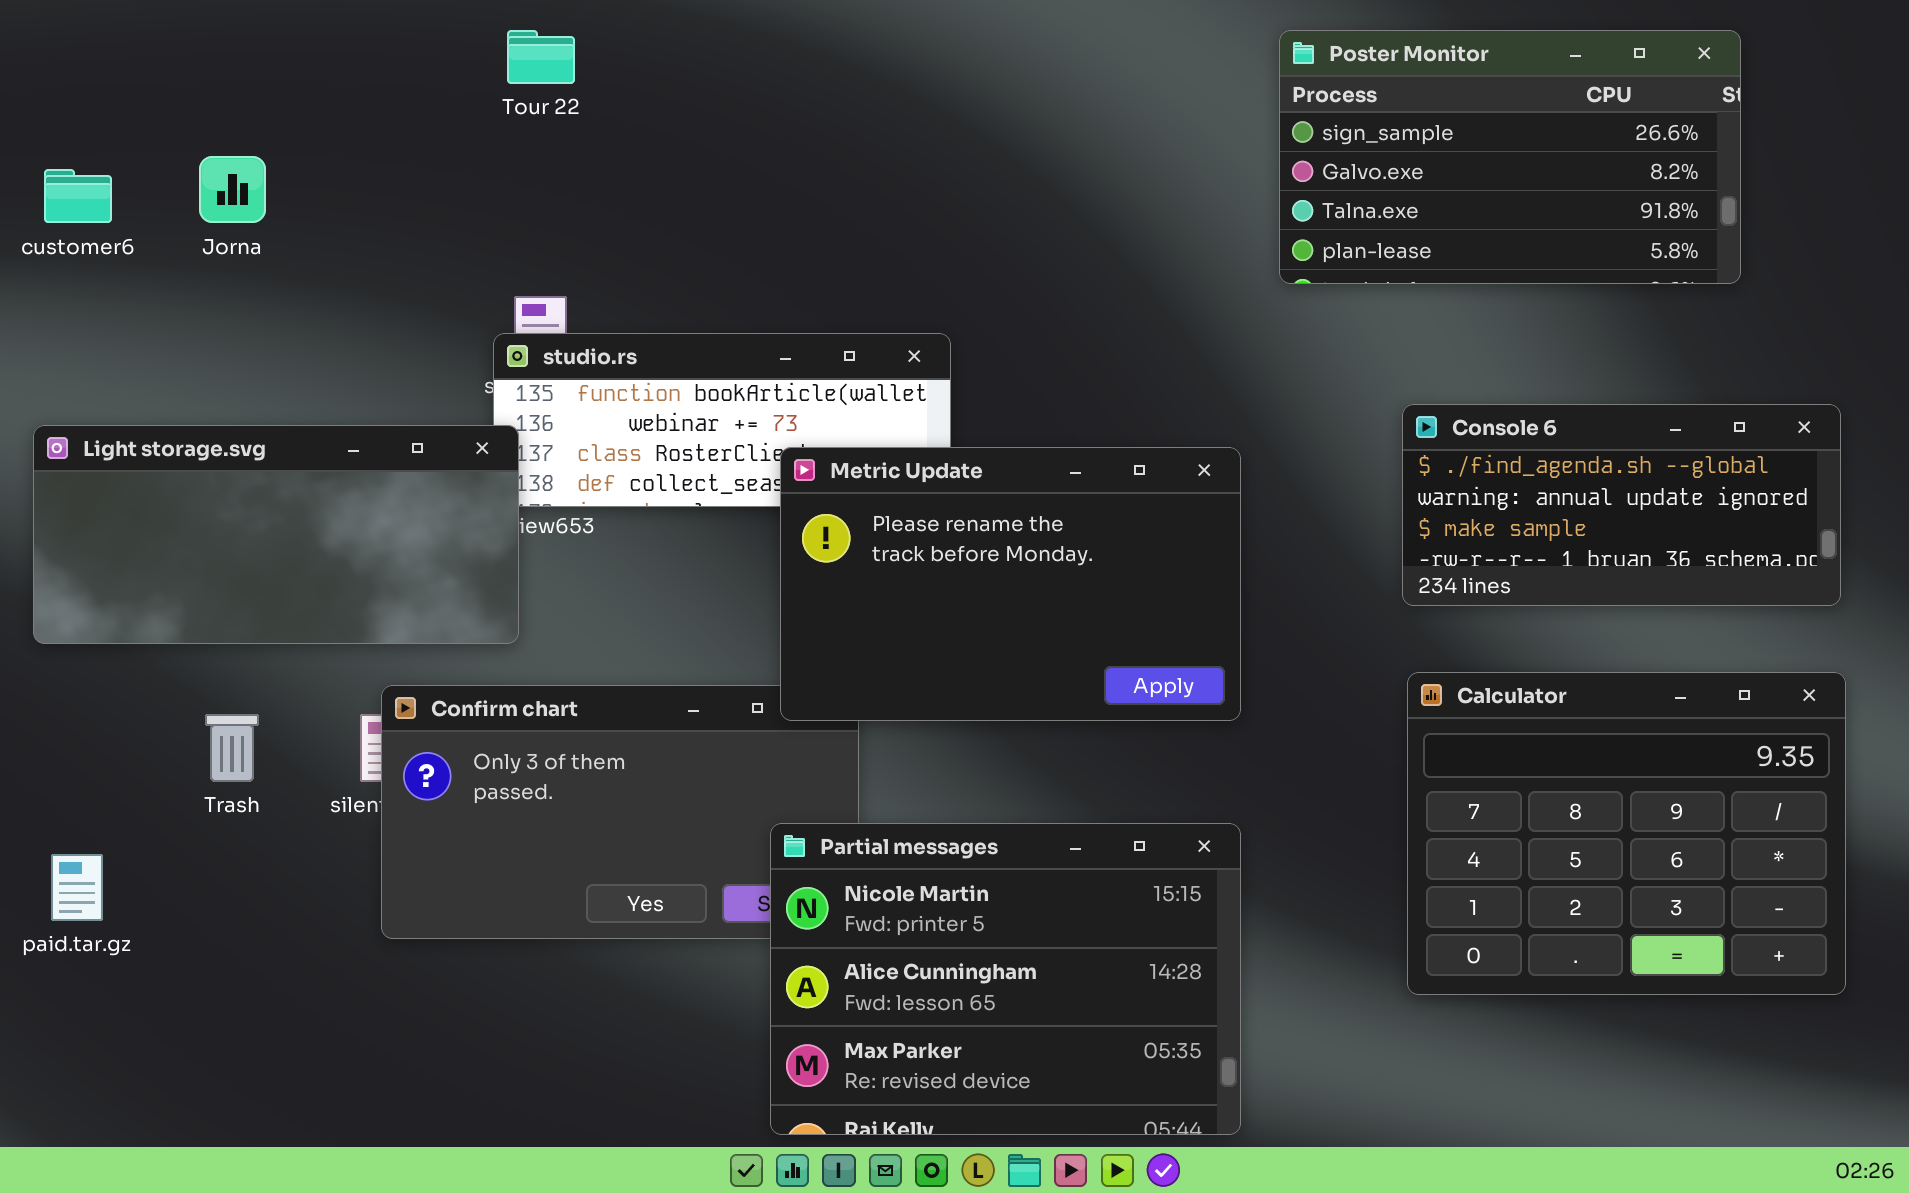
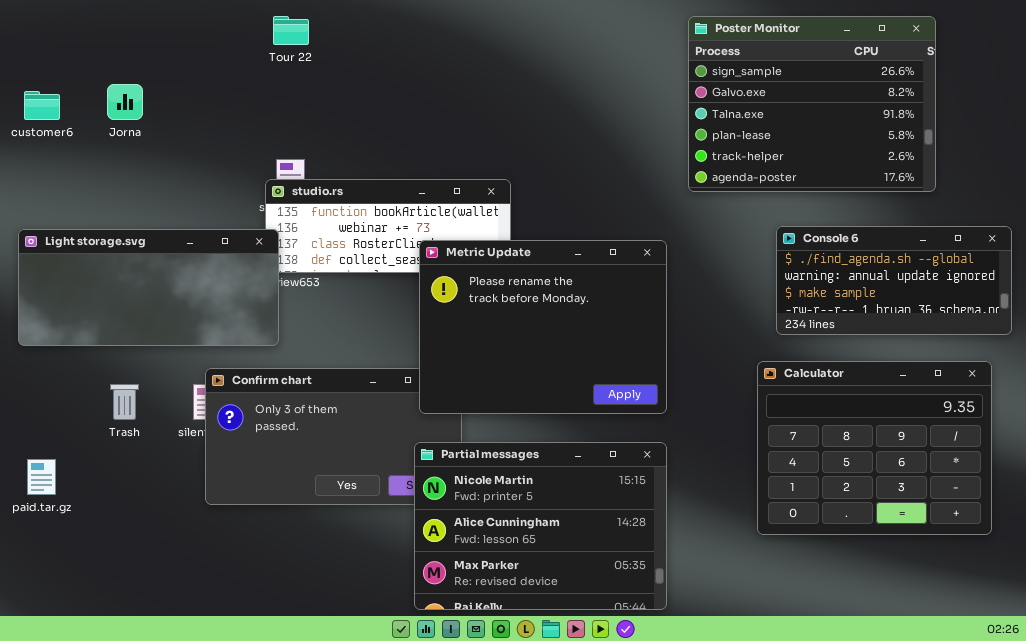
Poster Monitor: [1279,30,1741,284] -> [688,16,936,192], resized
Console 6: [1402,404,1841,606] -> [776,226,1012,335], moved
Metric Update: [780,447,1241,721] -> [419,240,667,414], resized

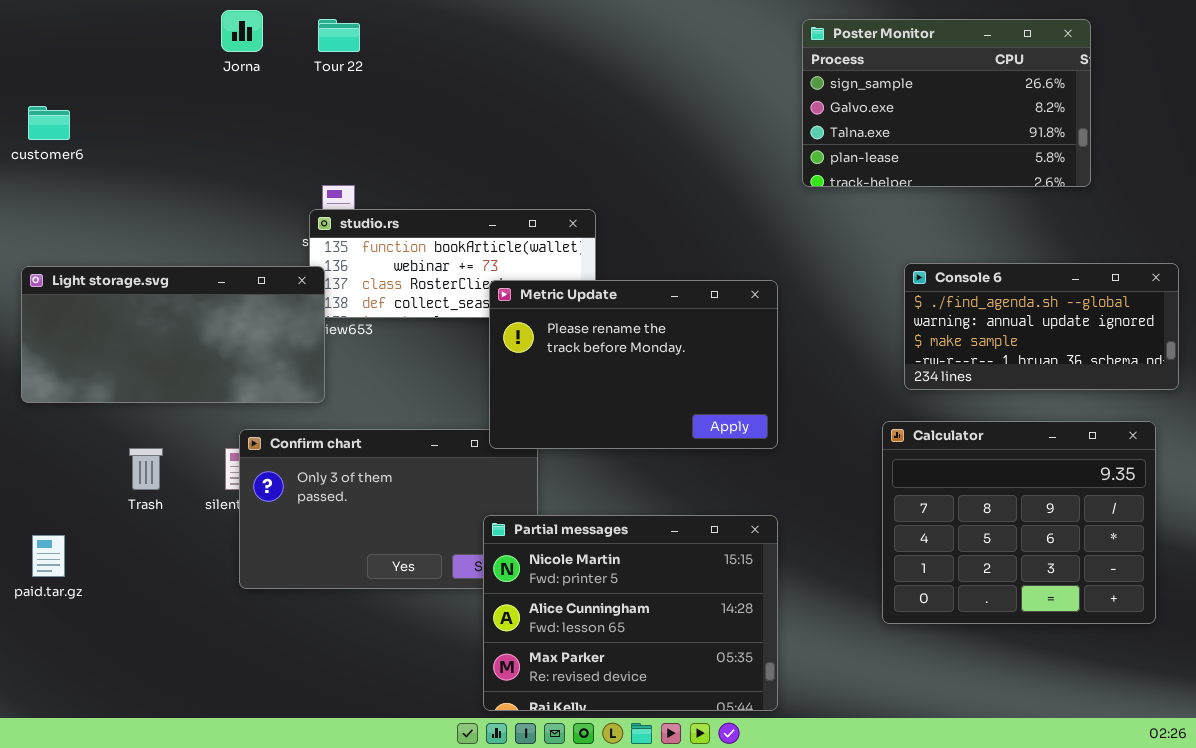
Poster Monitor: [688,16,936,192] -> [802,19,1091,187], resized
Jorna: [107,84,143,120] -> [221,10,263,52], moved
Metric Update: [419,240,667,414] -> [489,280,778,449], resized

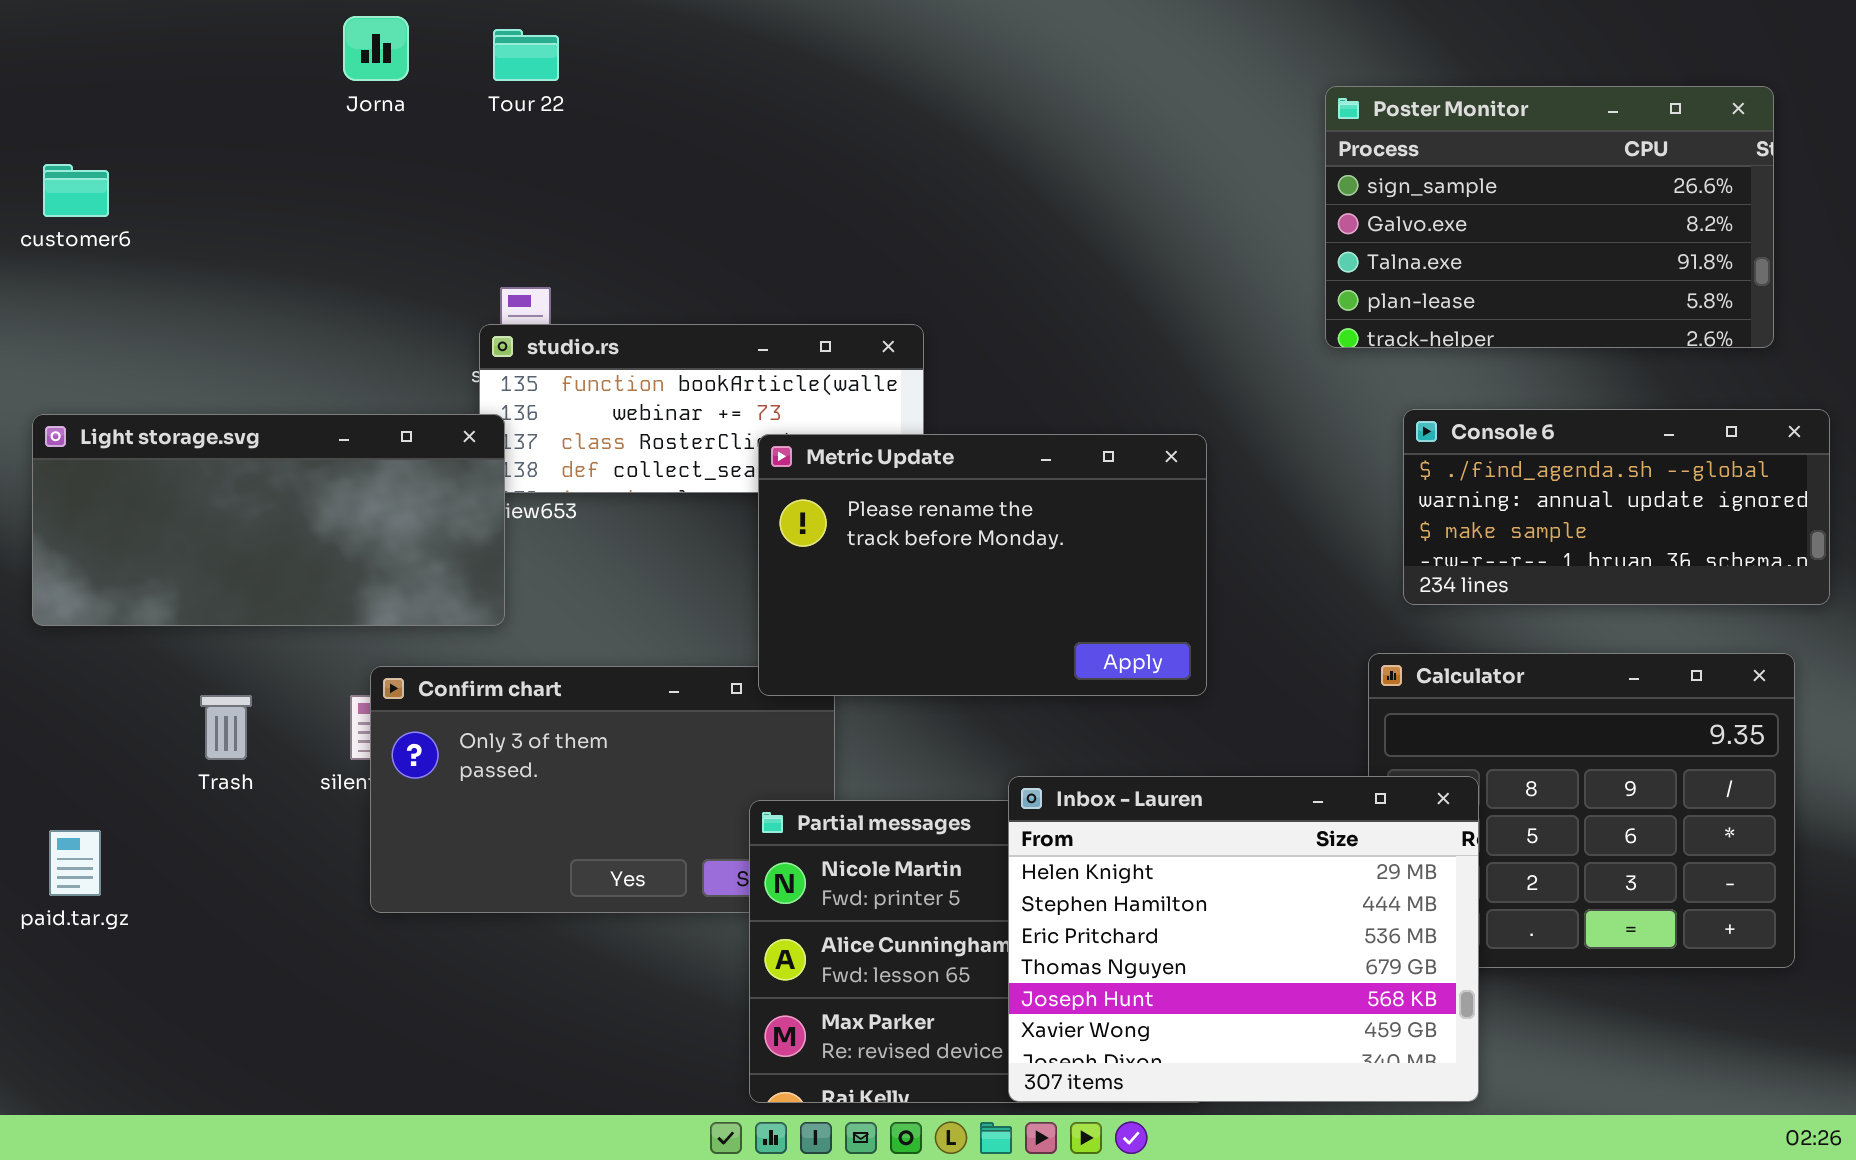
Poster Monitor: [802,19,1091,187] -> [1325,86,1774,348], moved
Inbox - Lauren: none -> [1008,776,1479,1102], opened

